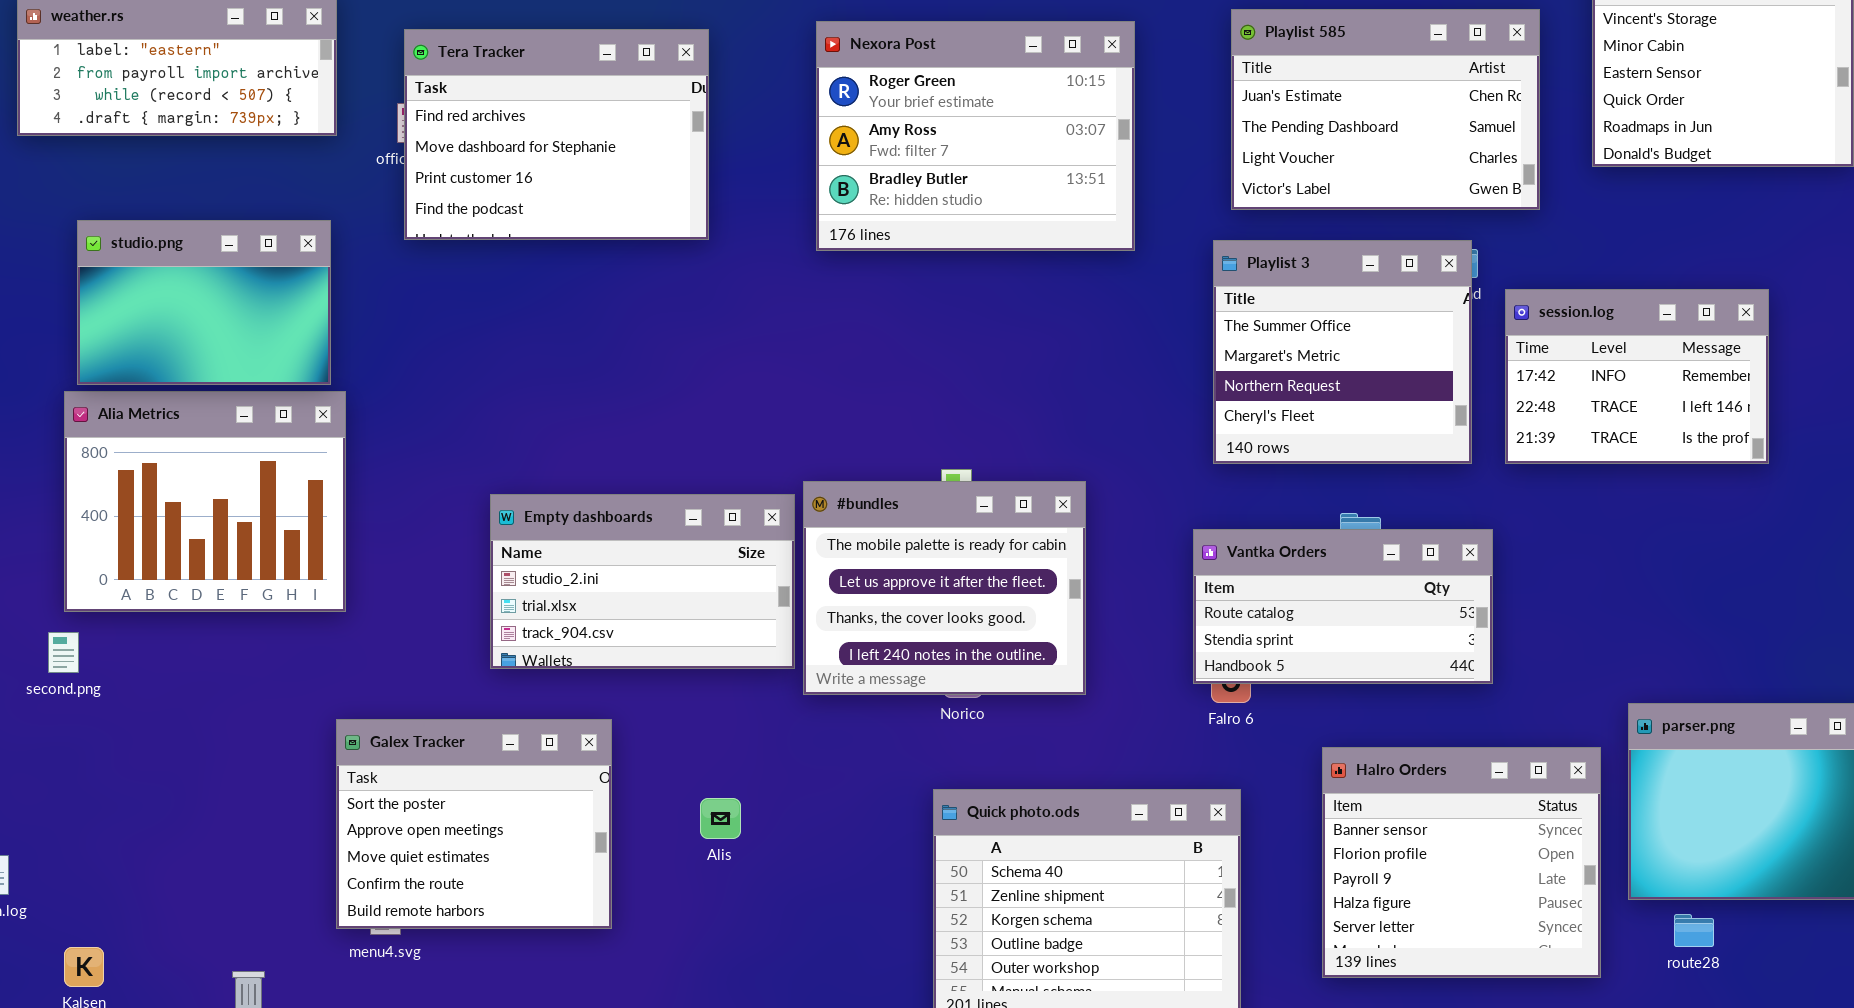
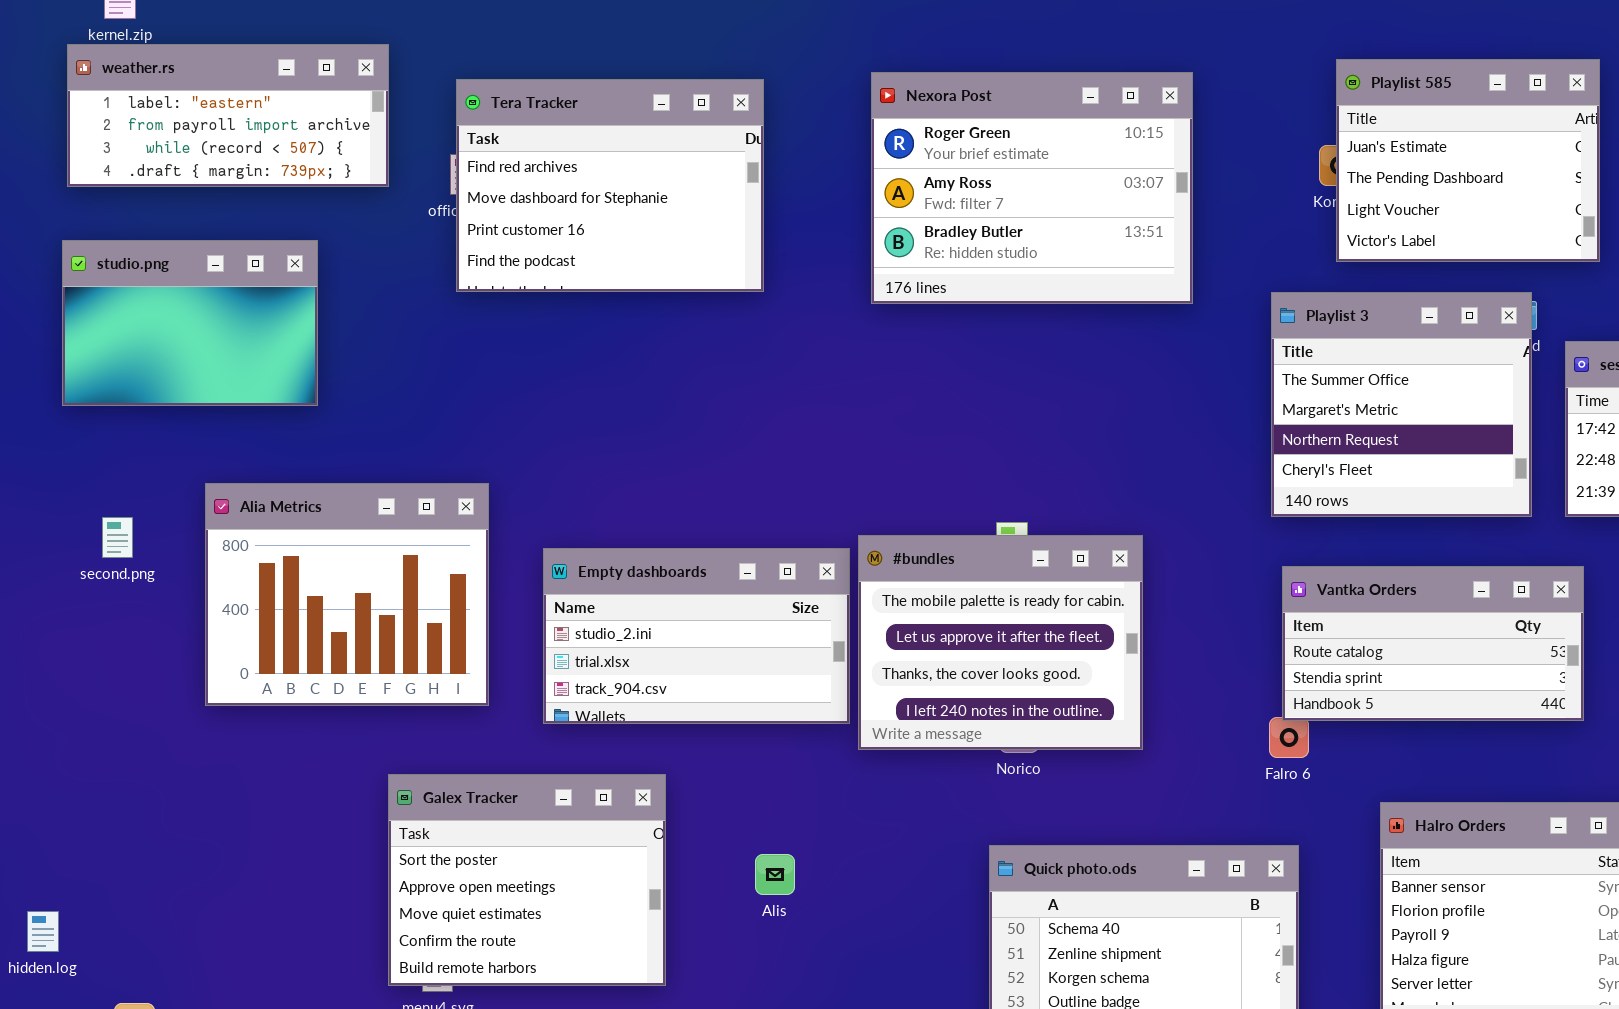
Playlist 585: [1231,9,1540,210] -> [1336,59,1600,262], resized
studio.png: [77,220,331,385] -> [62,240,318,406], moved
Alia Metrics: [64,391,346,612] -> [205,483,489,706], moved
Vantka Orders: [1193,529,1493,684] -> [1282,566,1584,721], moved
second.png: [48,632,79,673] -> [102,517,133,558], moved

